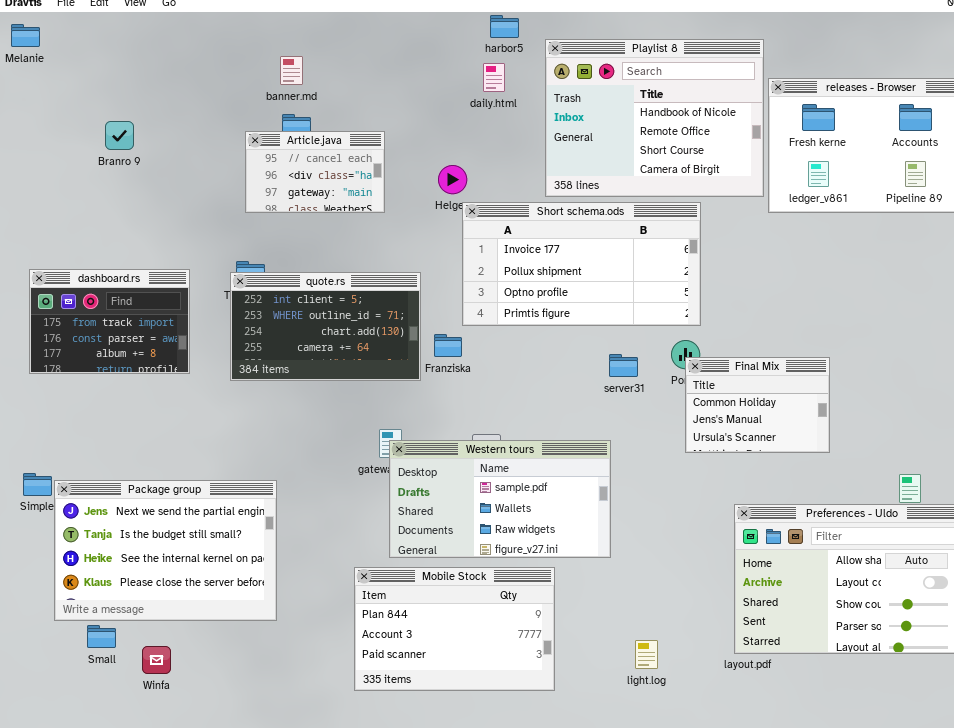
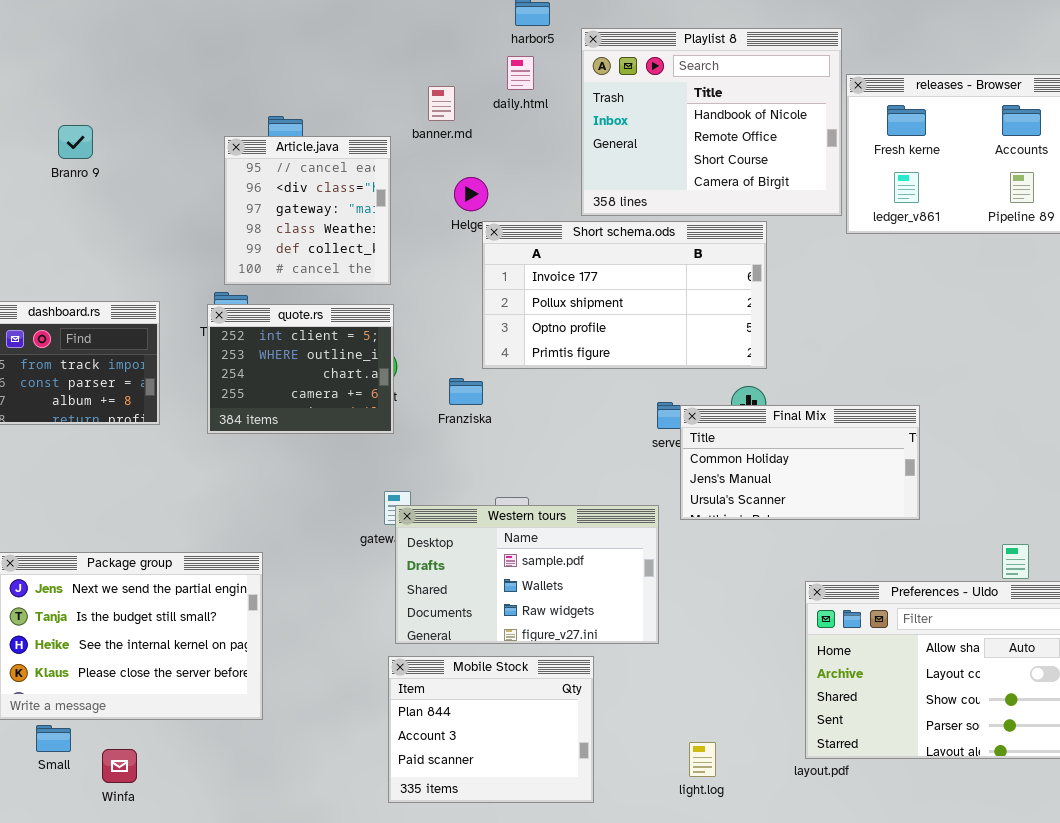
banner.md: [280,56,303,85] -> [428,86,455,121], moved
Article.java: [245,131,385,213] -> [224,136,391,285], resized
quote.rs: [230,272,421,381] -> [207,304,394,434], resized
Final Mix: [685,357,830,453] -> [680,405,920,520], resized
Mobile Stock: [354,567,555,691] -> [388,656,594,803], resized

